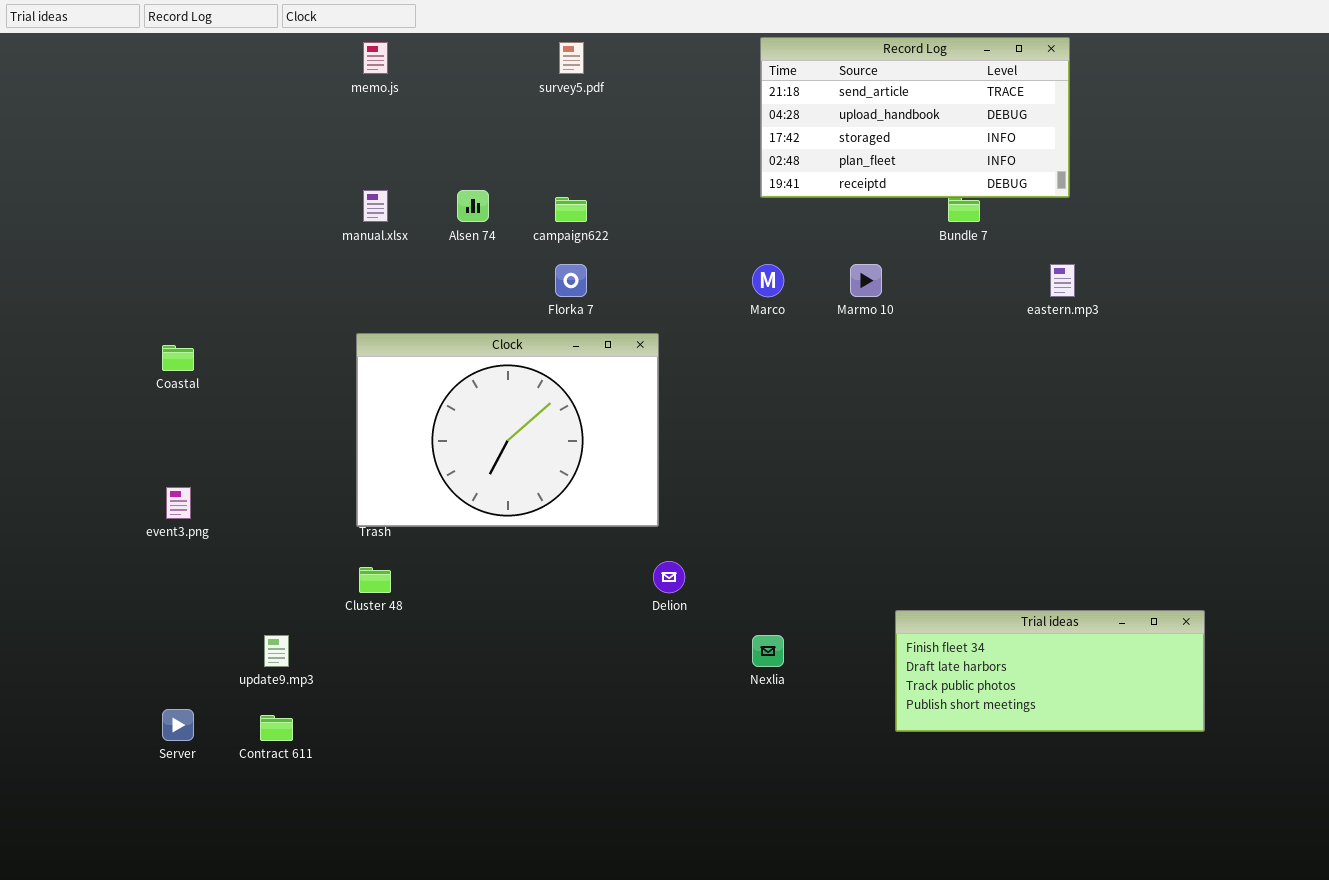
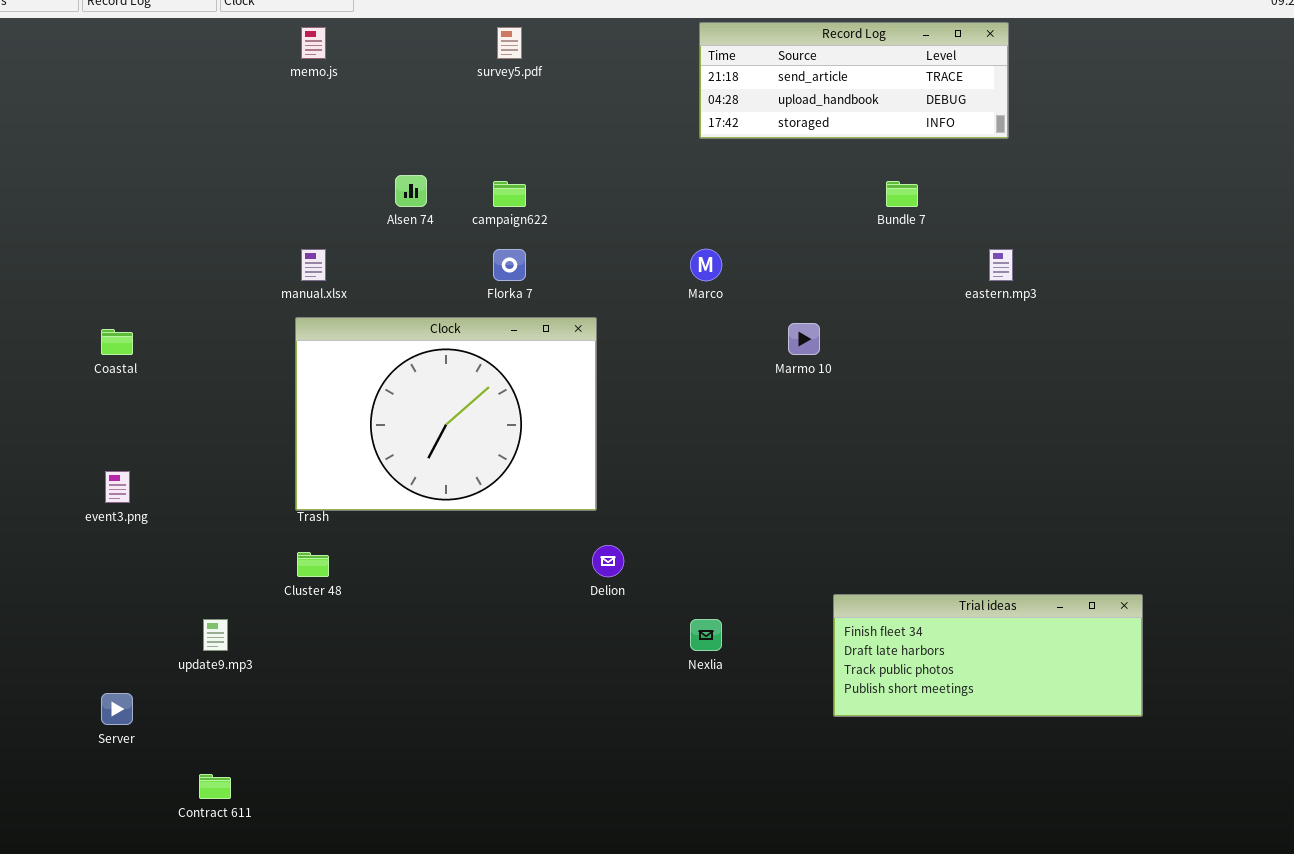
Record Log: [760,37,1070,198] -> [699,22,1009,139], resized
manual.xlsx: [363,190,388,222] -> [301,249,326,281], moved
Marmo 10: [850,264,882,297] -> [788,323,820,355], moved
Contract 611: [260,715,293,741] -> [199,774,231,799], moved

